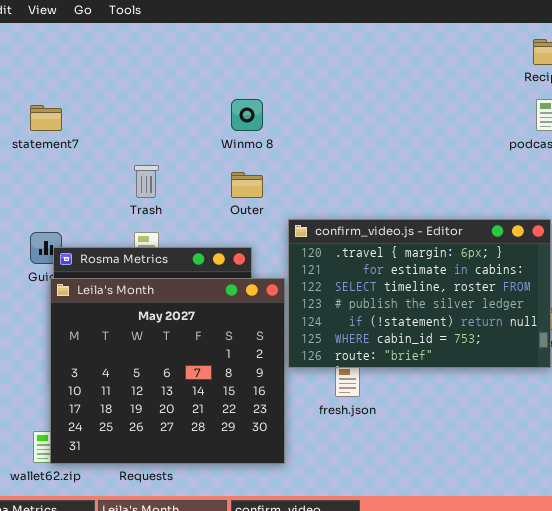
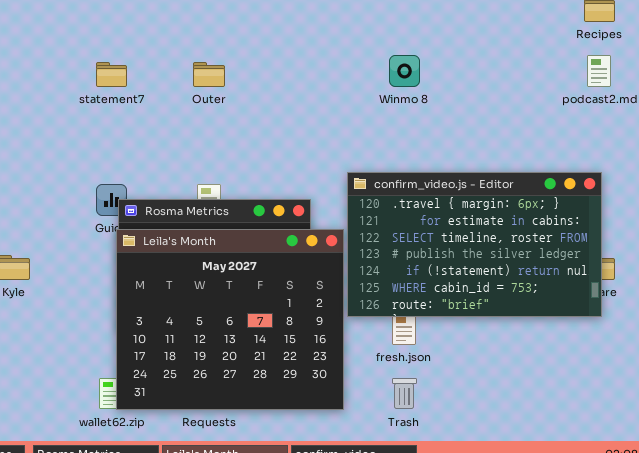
Winmo 8: [231,99,263,131] -> [389,55,420,87], moved
Trash: [134,165,159,198] -> [392,378,417,409], moved
Outer: [231,172,263,198] -> [193,62,225,87], moved

